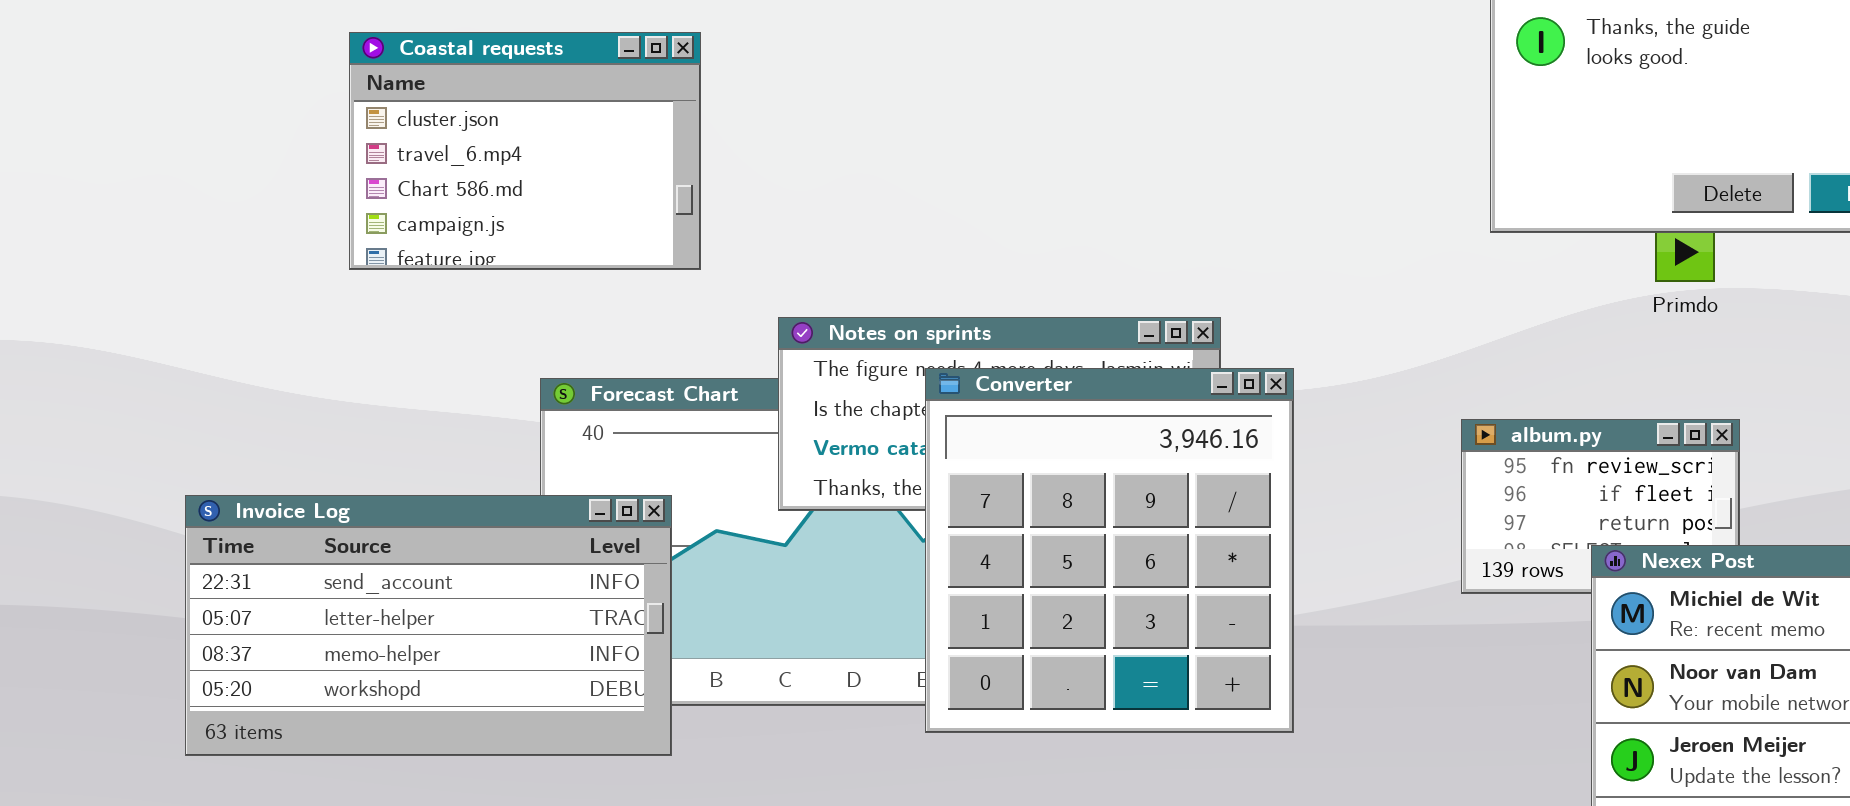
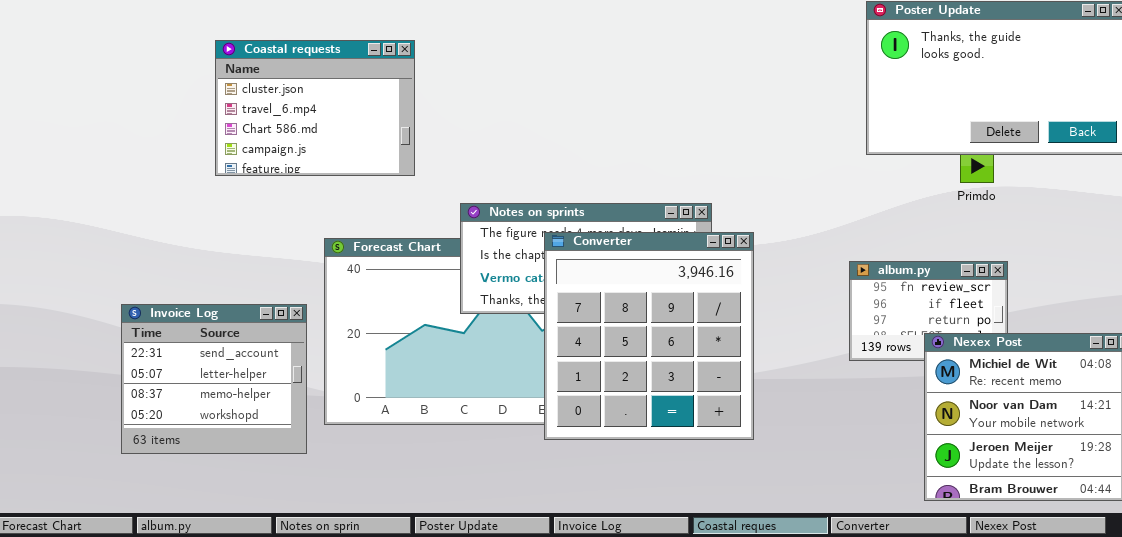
Invoice Log: [185,495,672,756] -> [121,304,307,454], resized

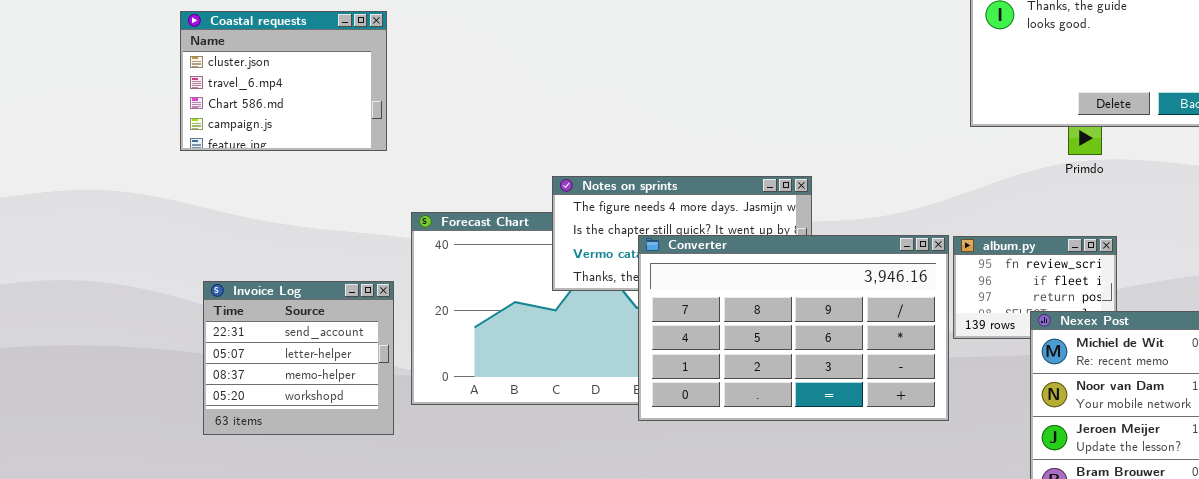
Coastal requests: [215,40,415,176] -> [180,11,387,151], moved
Converter: [544,232,754,440] -> [638,235,949,421], resized

